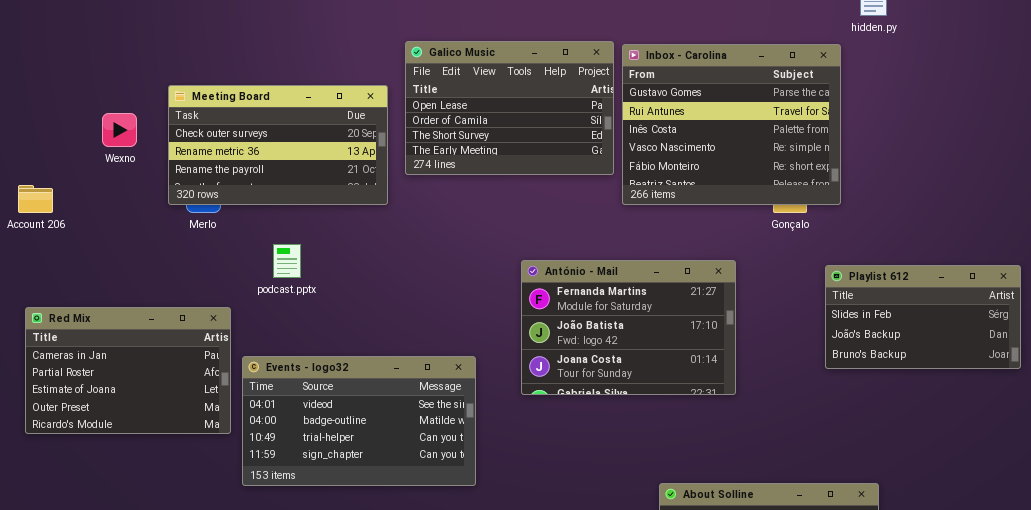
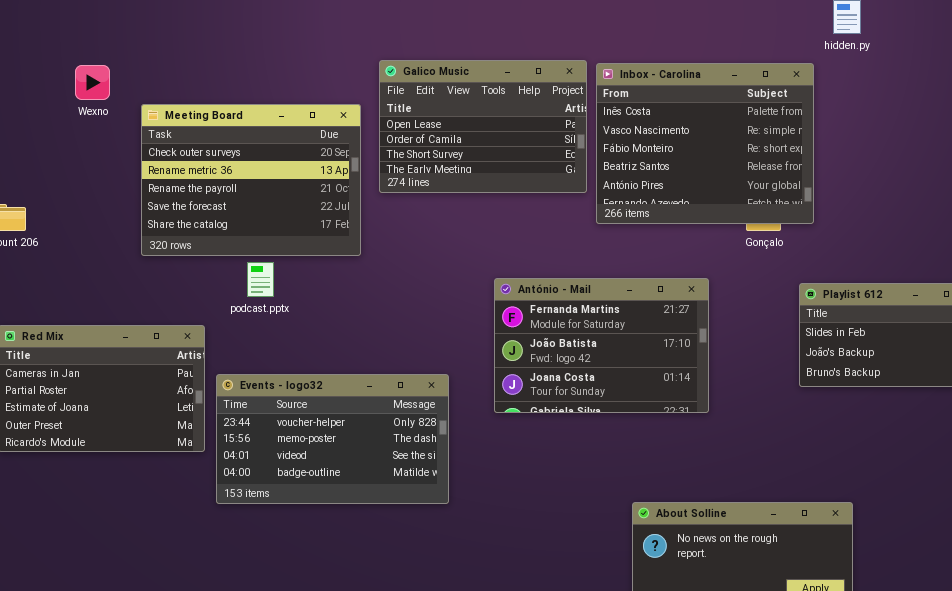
Inbox - Carolina: [622,44,841,205] -> [596,63,814,224], scrolled down 2 rows
Meeting Board: [168,85,388,205] -> [141,104,361,256], resized
Wexno: [102,113,137,147] -> [75,65,110,100], moved
Events - logo32: [242,356,476,486] -> [216,374,449,504], scrolled up 2 rows

